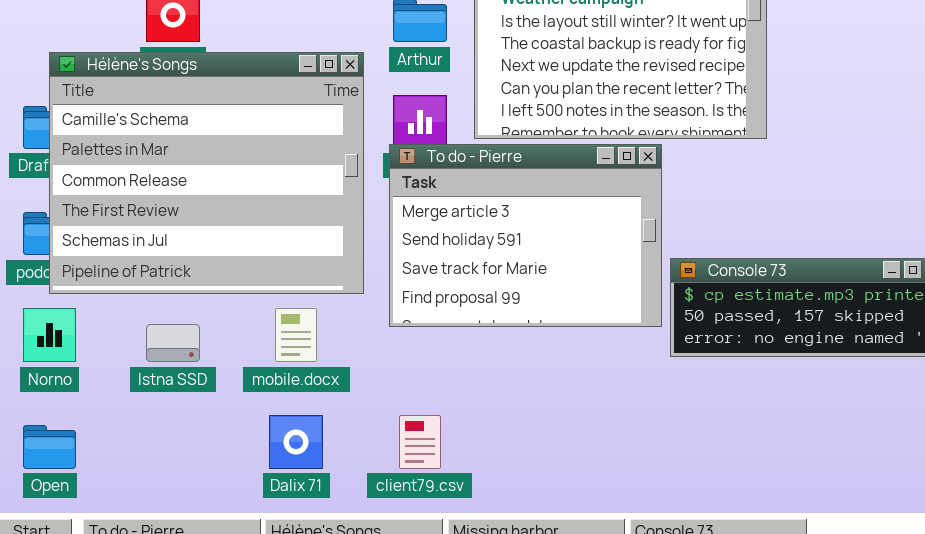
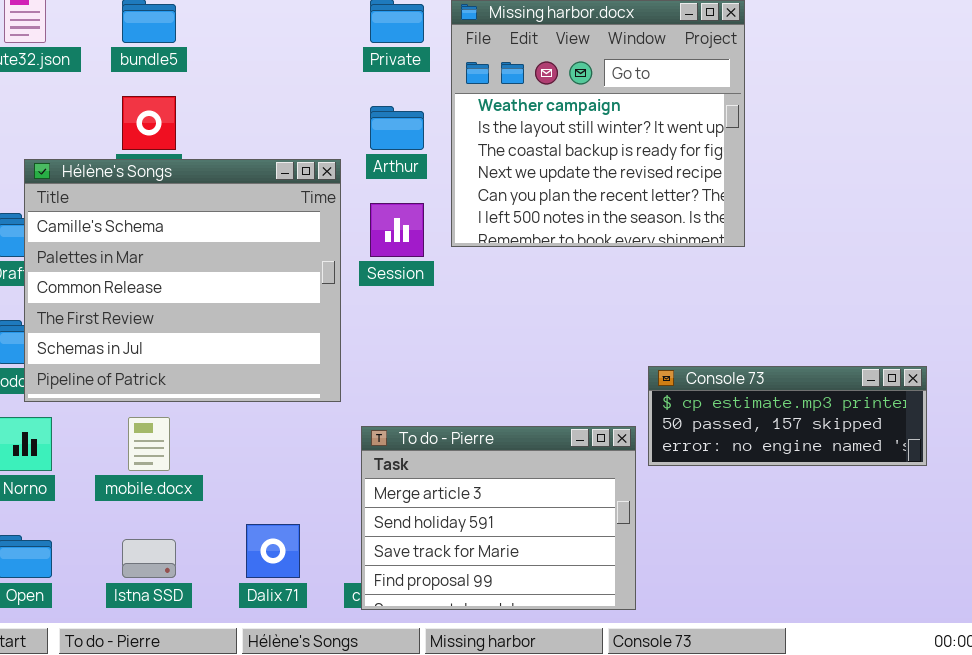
To do - Pierre: [389,144,662,327] -> [361,426,636,610], moved
mobile.docx: [275,308,317,362] -> [128,417,170,471], moved
Istna SSD: [146,324,200,362] -> [122,539,176,578], moved

